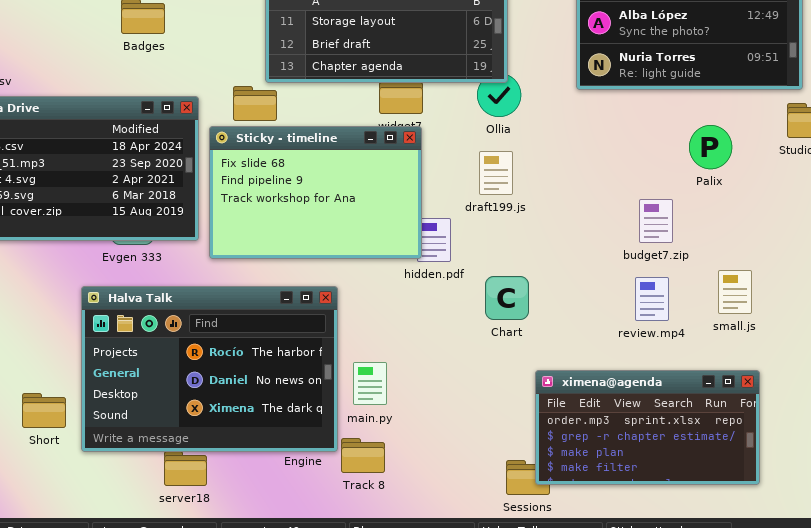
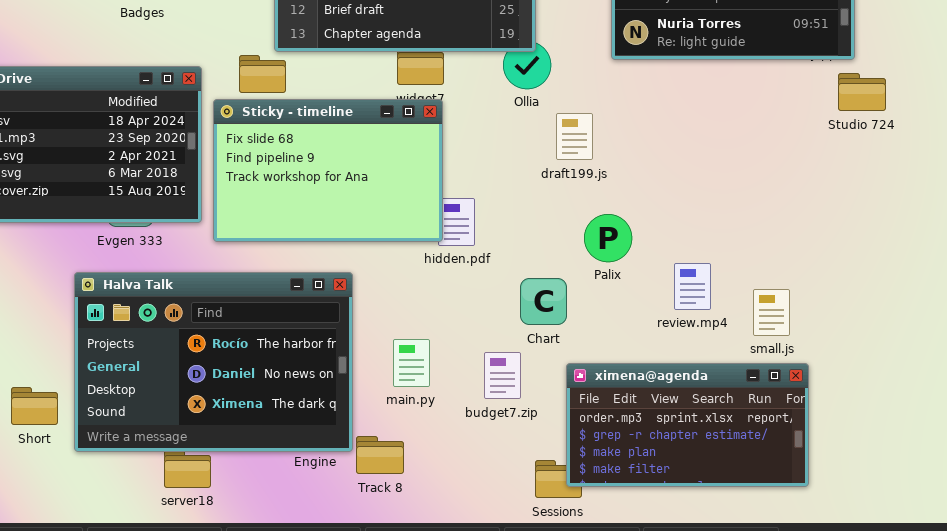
Palix: [689,125,732,169] -> [584,214,632,262], moved
draft199.js: [479,151,513,195] -> [556,113,593,160], moved
budget7.zip: [639,199,673,243] -> [484,352,521,399], moved
small.js: [718,270,752,314] -> [753,289,790,336], moved
Chart: [485,276,529,320] -> [520,278,567,325], moved
main.py: [353,362,387,405] -> [393,339,430,387], moved

